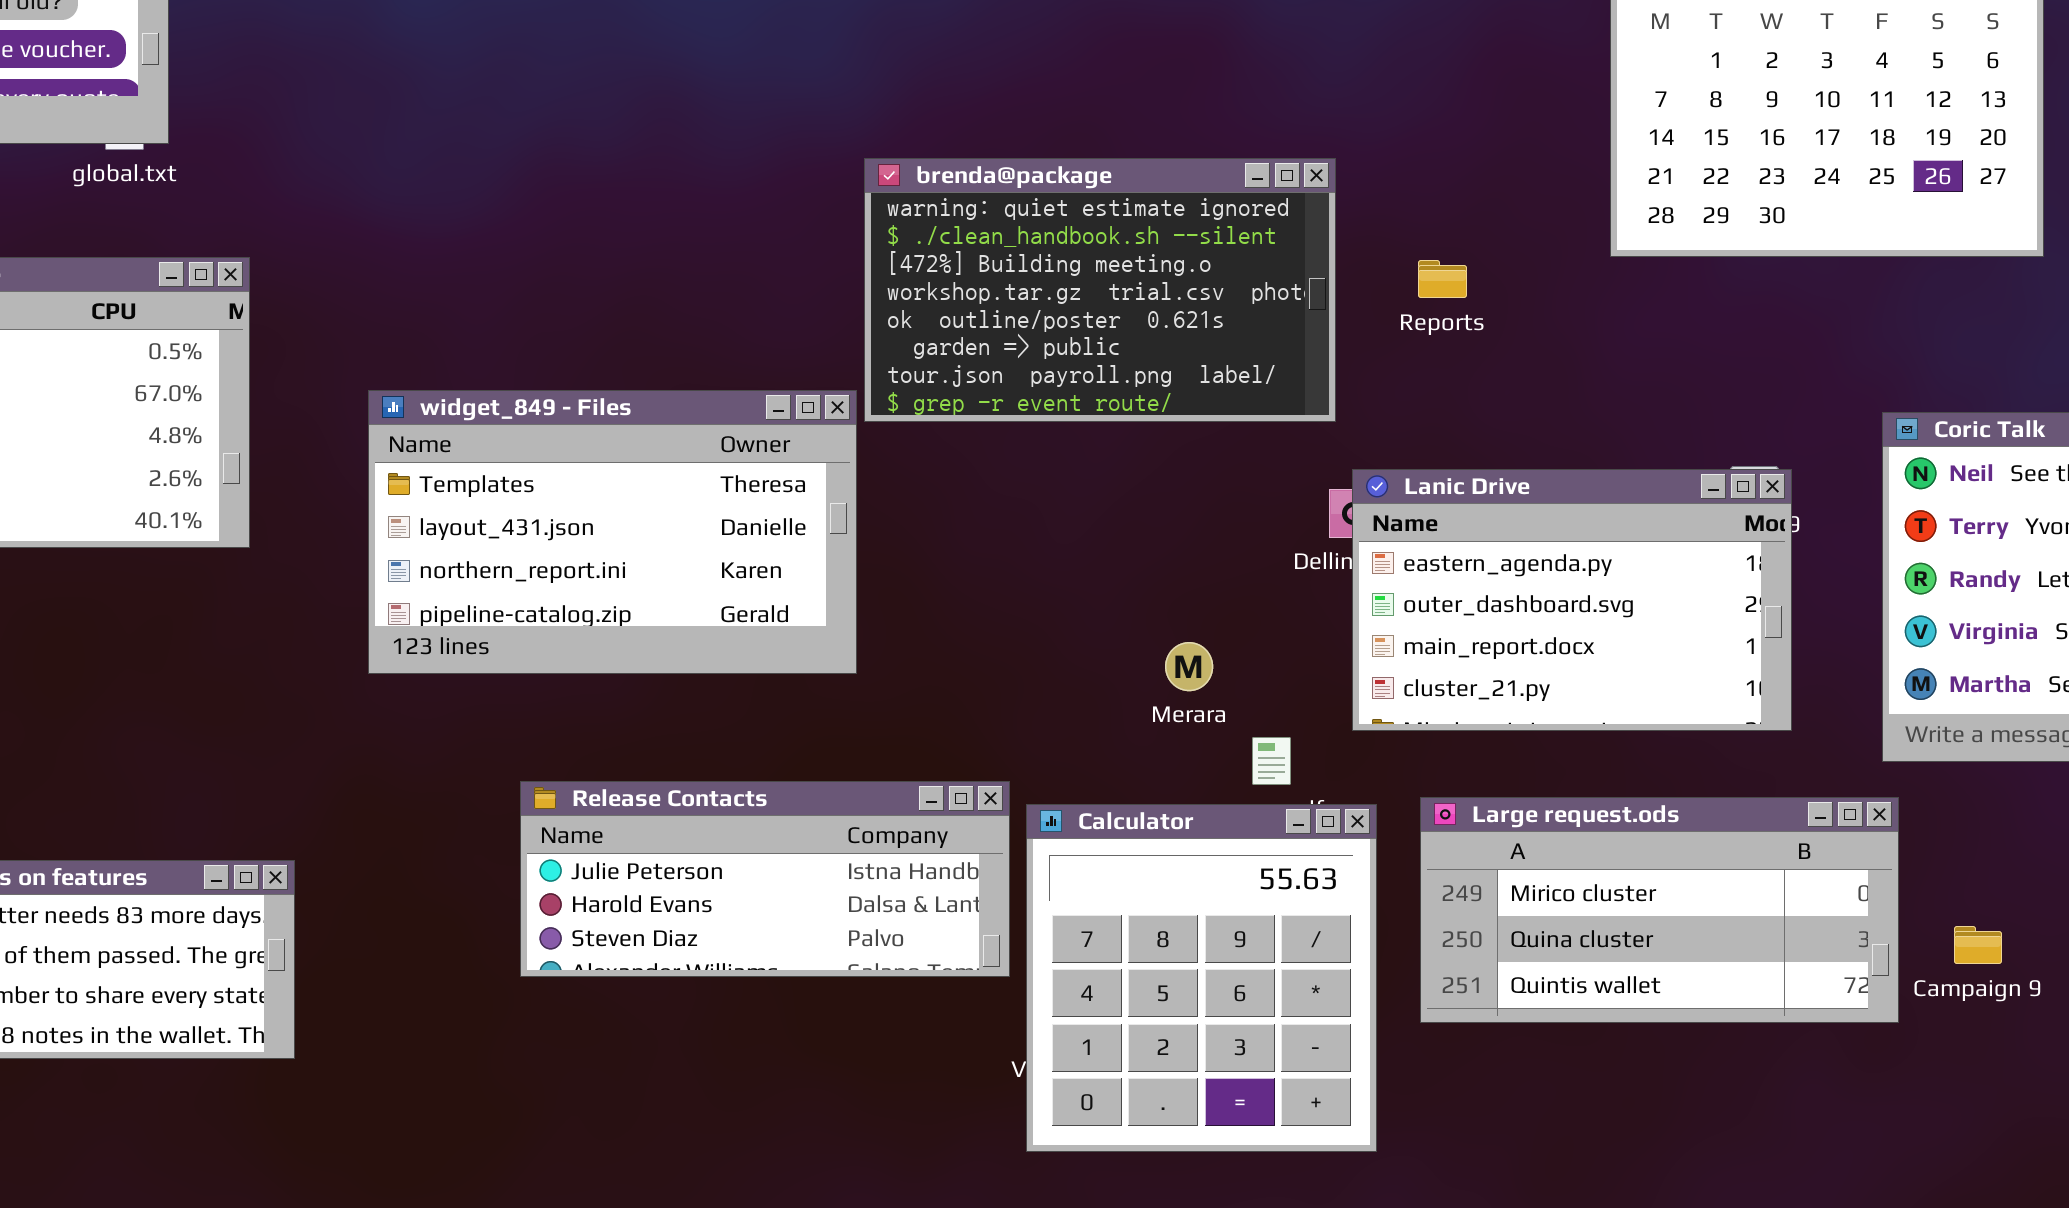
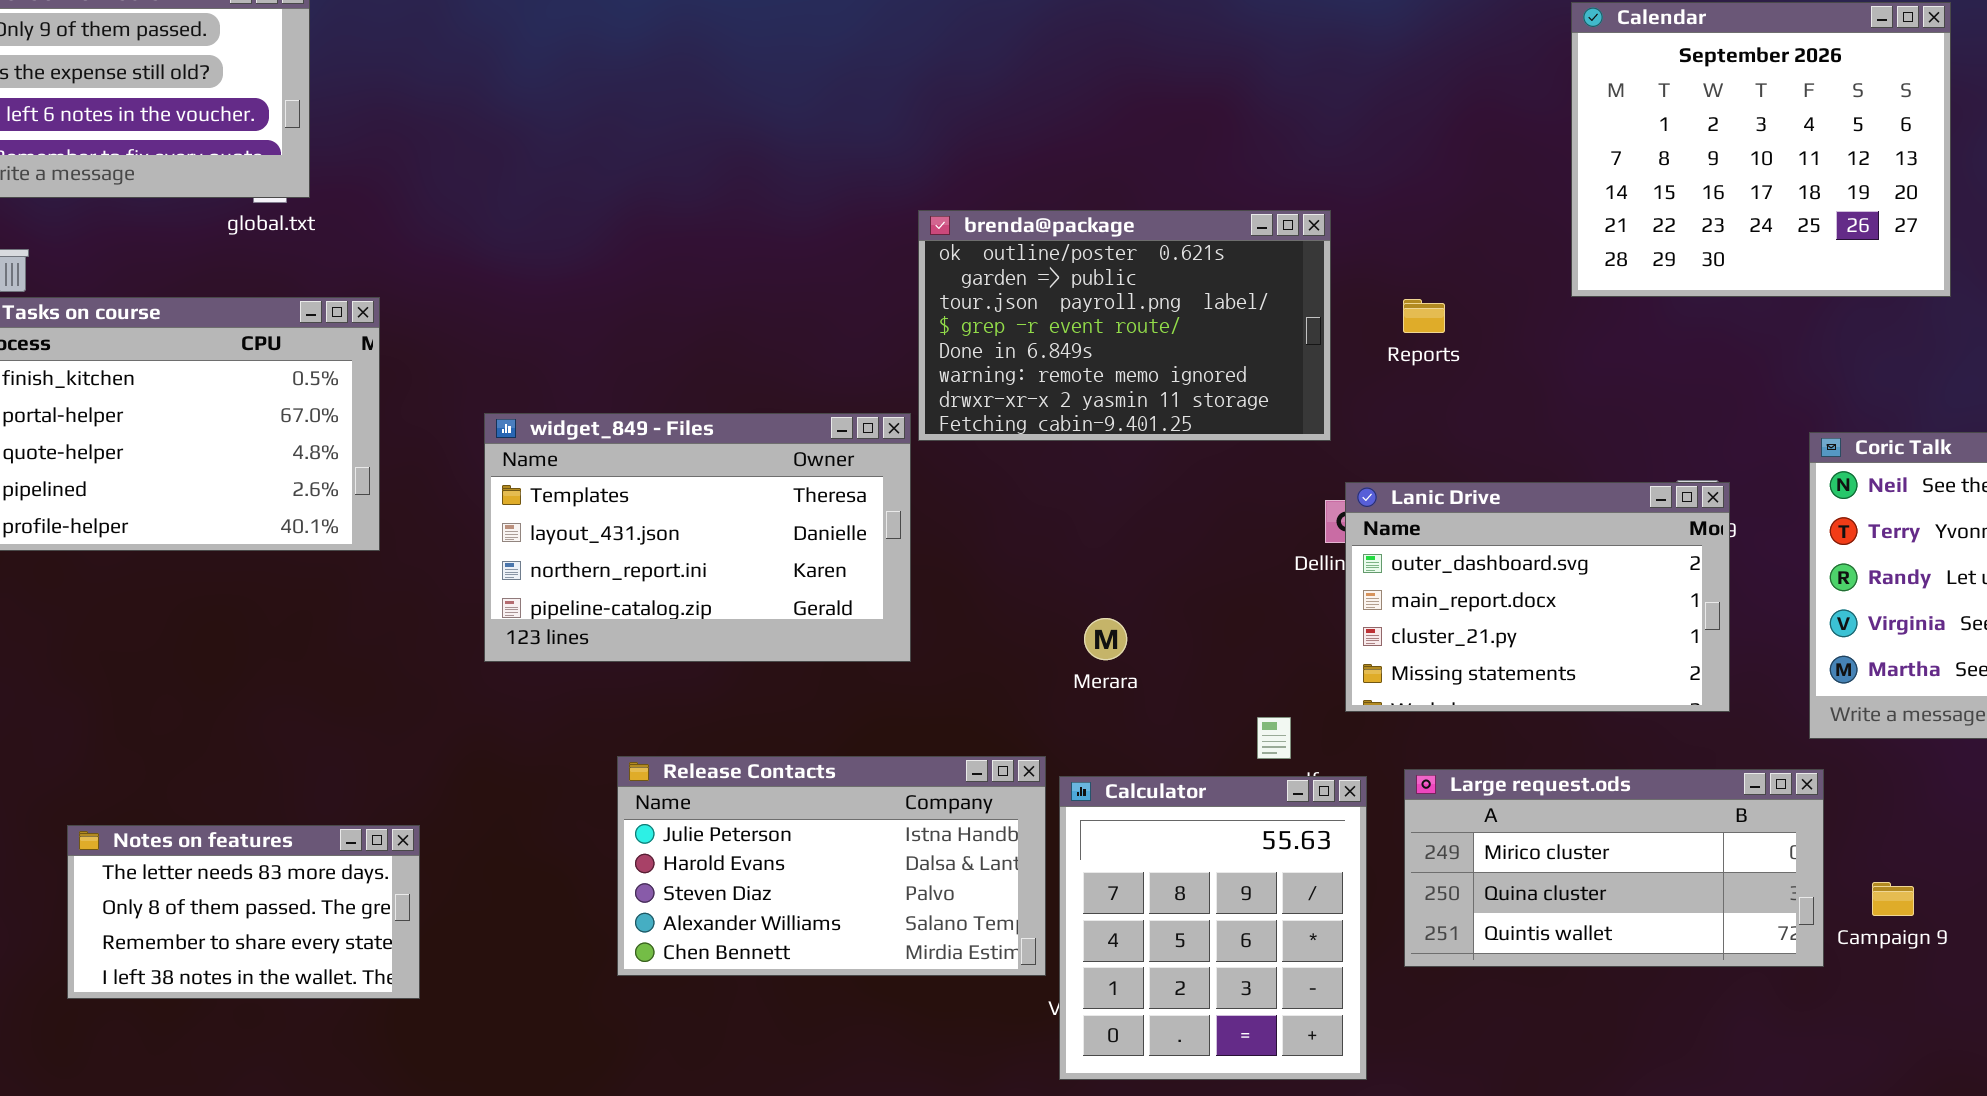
brenda@package: [864,158,1336,422] -> [918,210,1331,441], scrolled down 4 rows
Lanic Drive: [1352,469,1792,731] -> [1345,482,1730,712], scrolled down 1 row
Merara: [1165,642,1213,691] -> [1084,618,1127,660], moved
Release Contacts: [520,781,1010,977] -> [617,756,1046,976], resized

